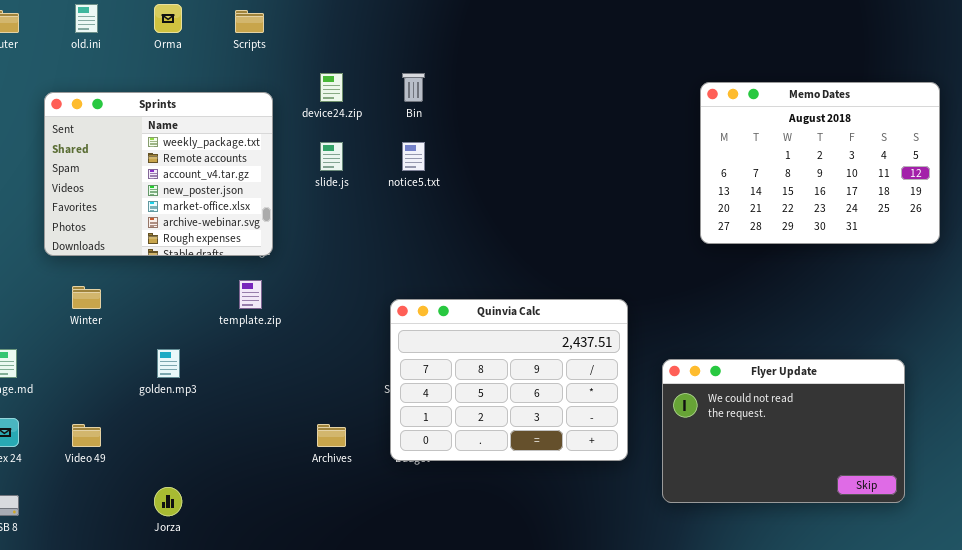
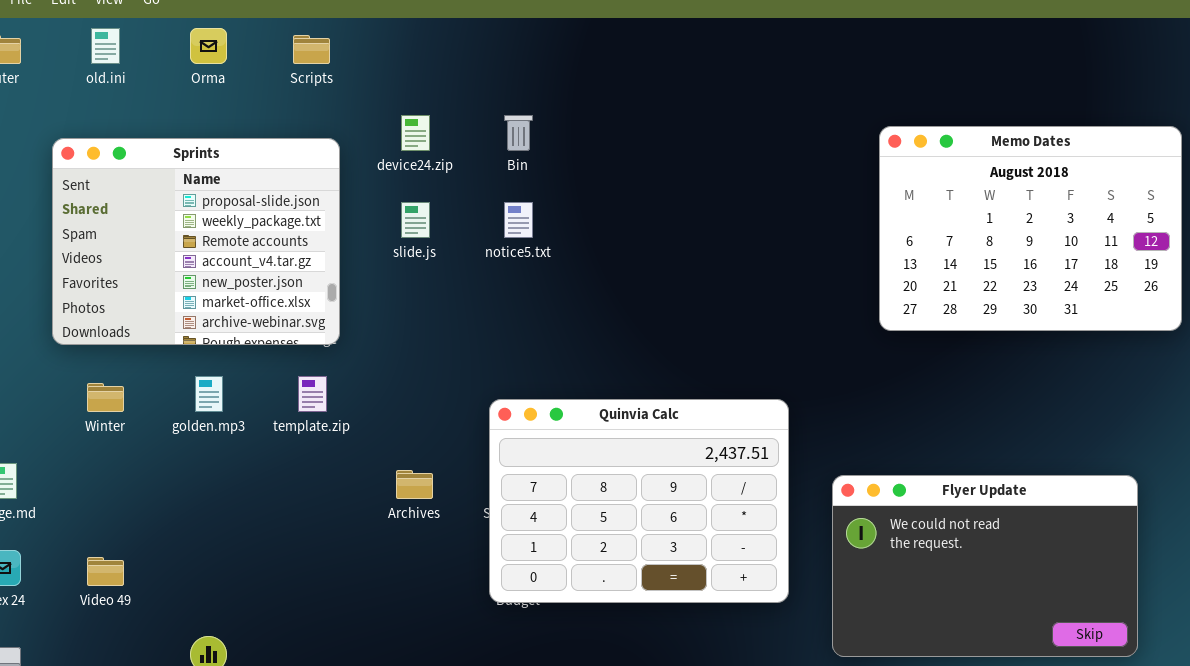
Sprints: [44,92,273,256] -> [52,138,340,345], scrolled up 1 row
golden.mp3: [157,349,180,378] -> [195,376,223,412], moved
Archives: [317,424,346,447] -> [396,470,433,499], moved

